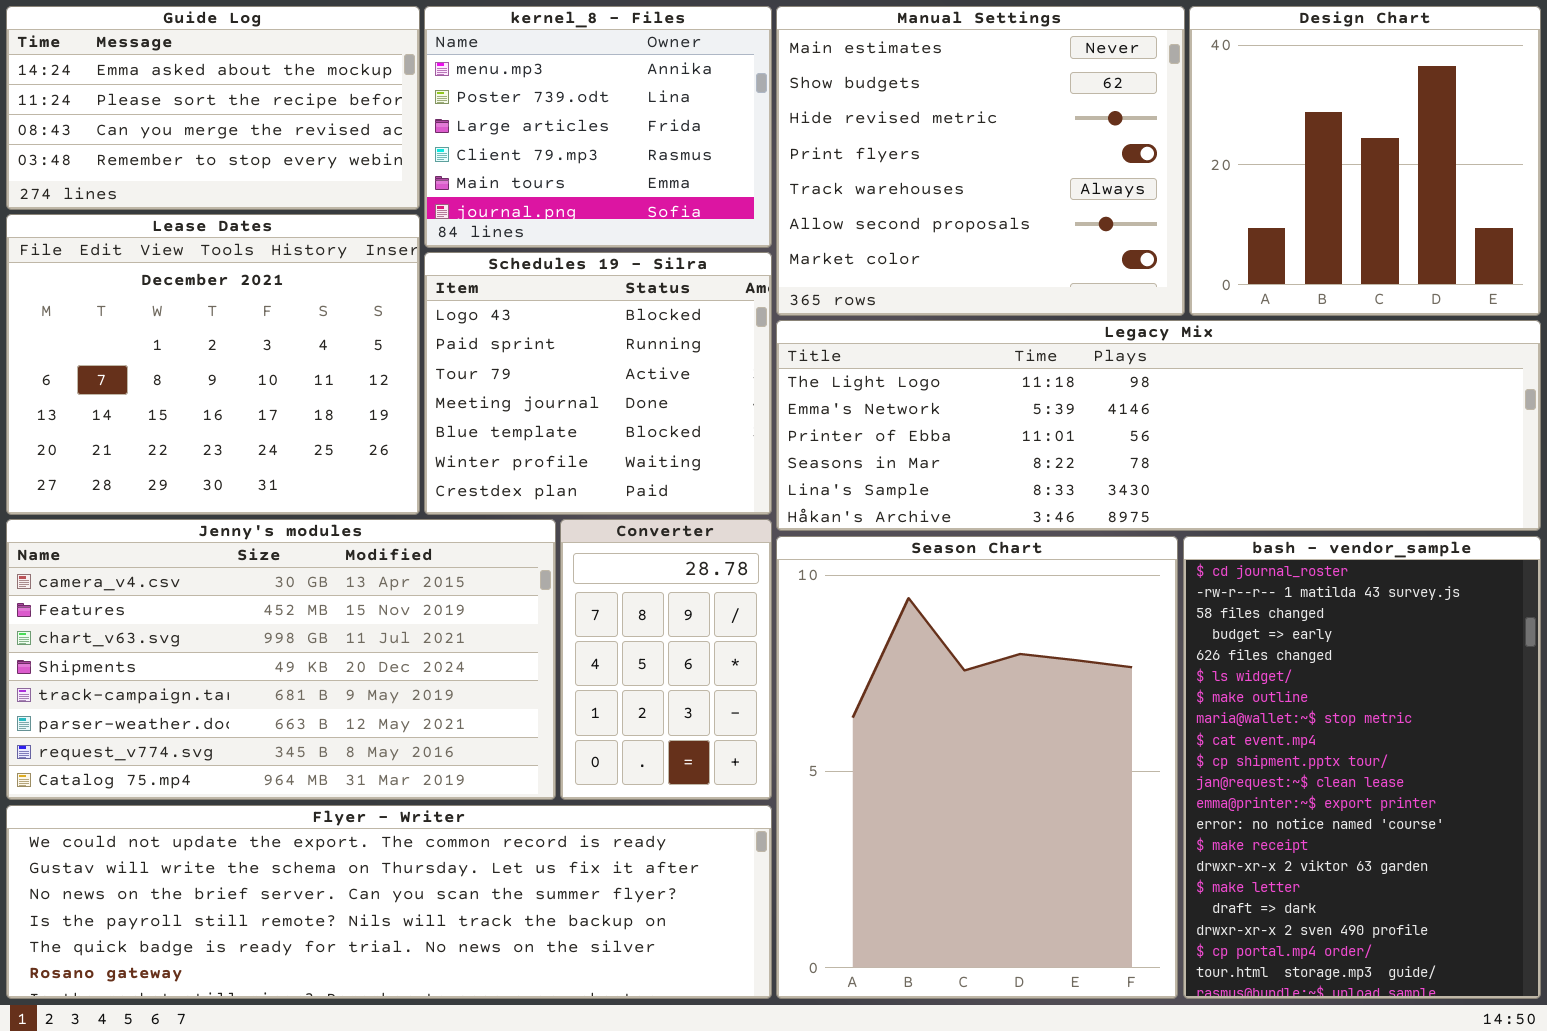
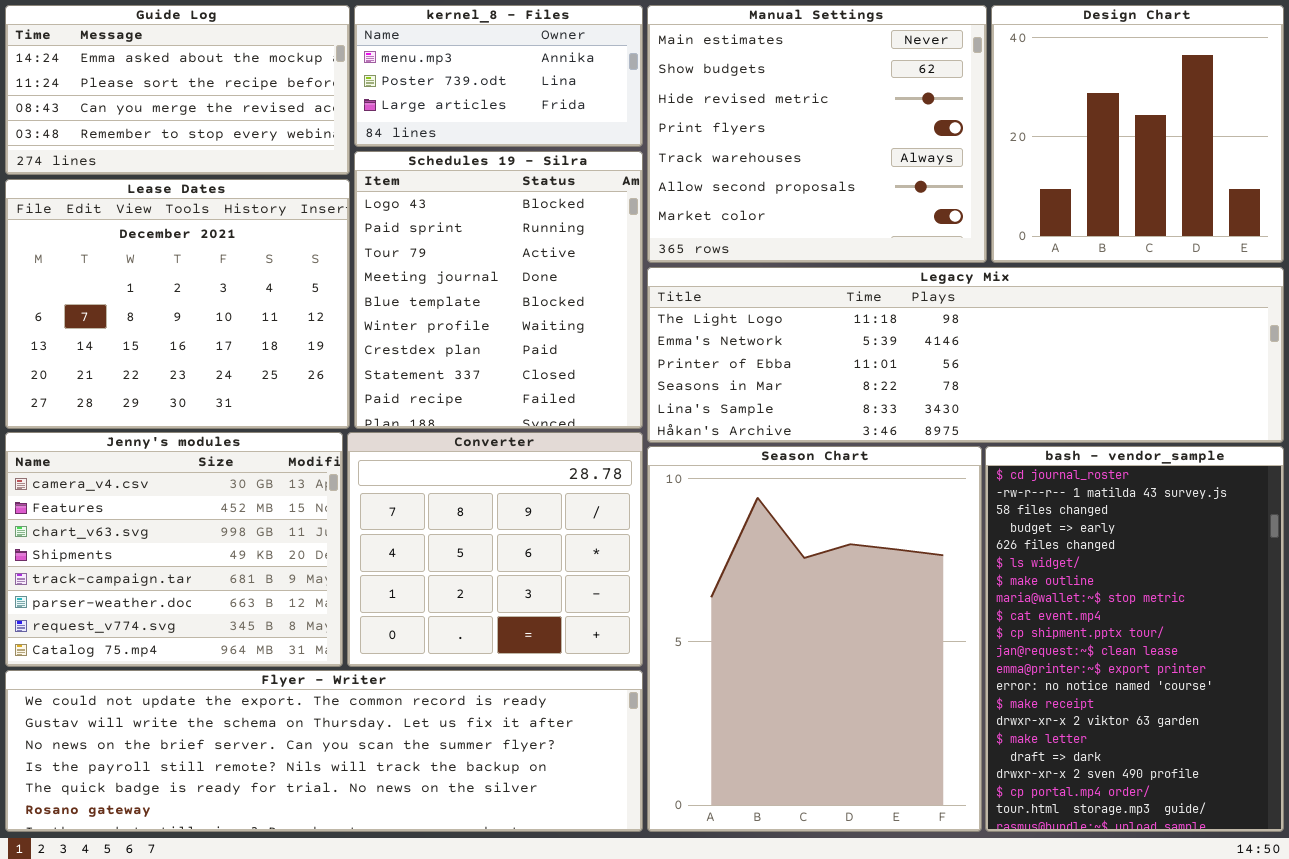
kernel_8 - Files: [424,6,772,248] -> [354,5,643,147], resized
Schedules 19 - Silra: [424,252,772,515] -> [354,151,643,429], resized
Jenny's modules: [6,519,556,800] -> [5,432,343,667], resized
Converter: [560,519,772,800] -> [347,432,643,667], resized

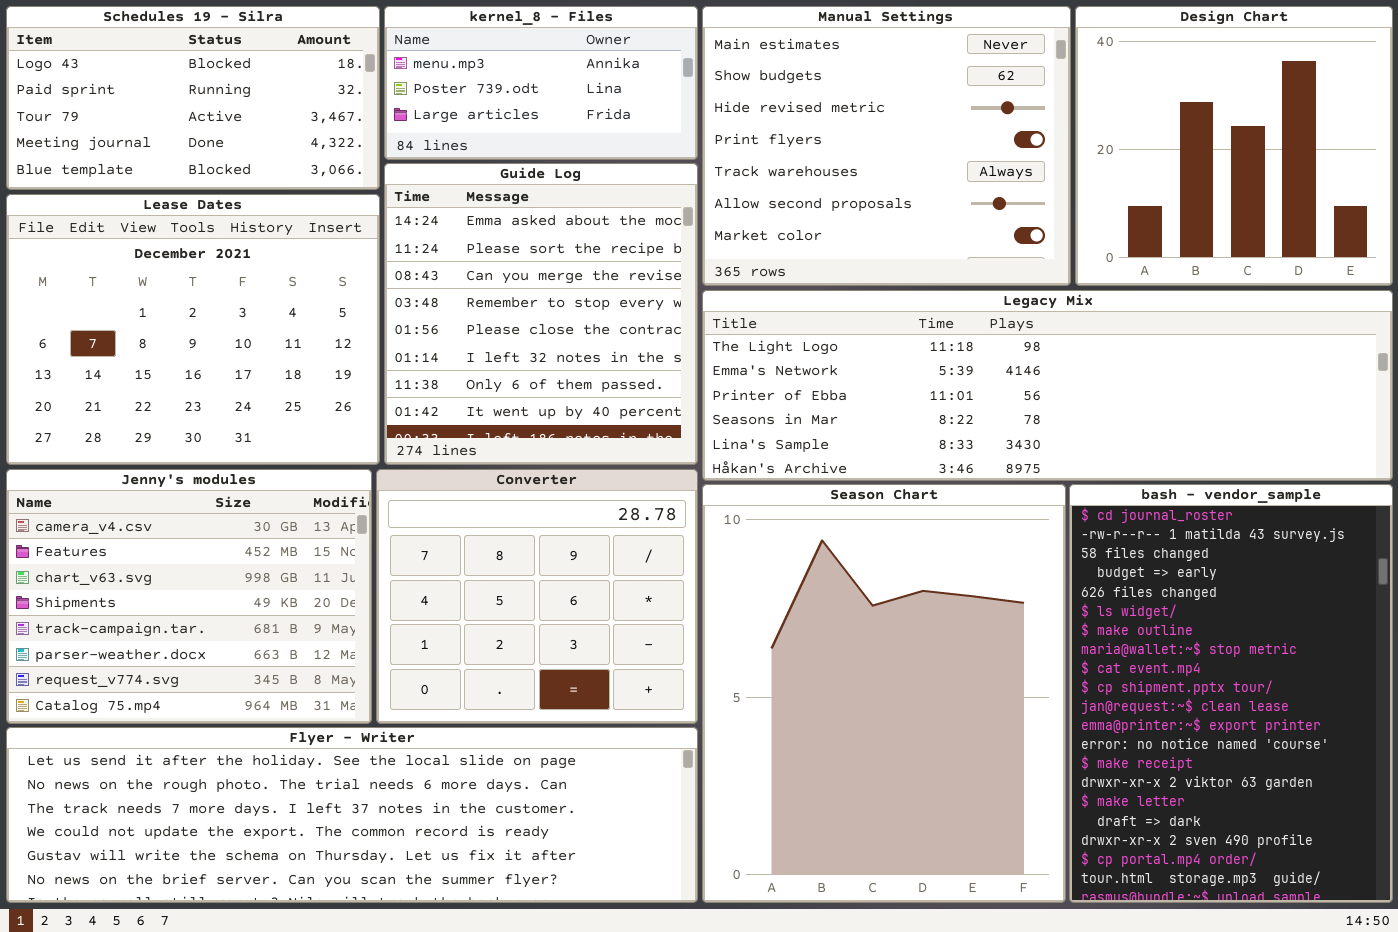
Guide Log: [5,5,350,175] -> [384,163,698,465], moved, resized
Schedules 19 - Silra: [354,151,643,429] -> [6,6,380,190], moved, resized
Flyer - Writer: [5,670,643,832] -> [6,727,698,903], scrolled up 3 rows

